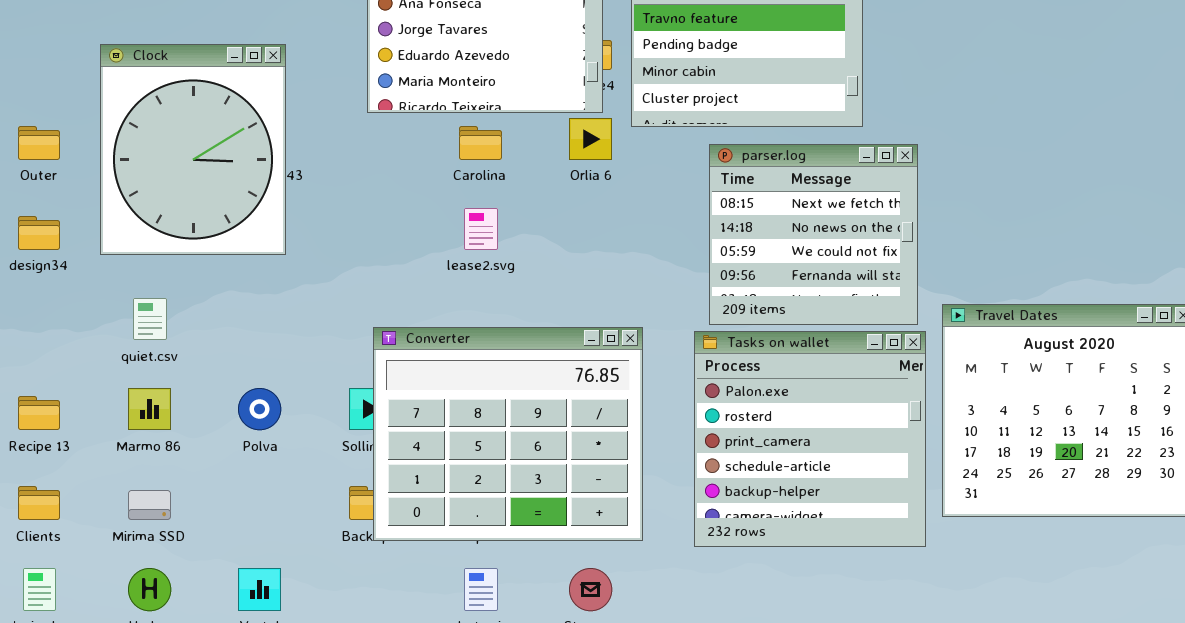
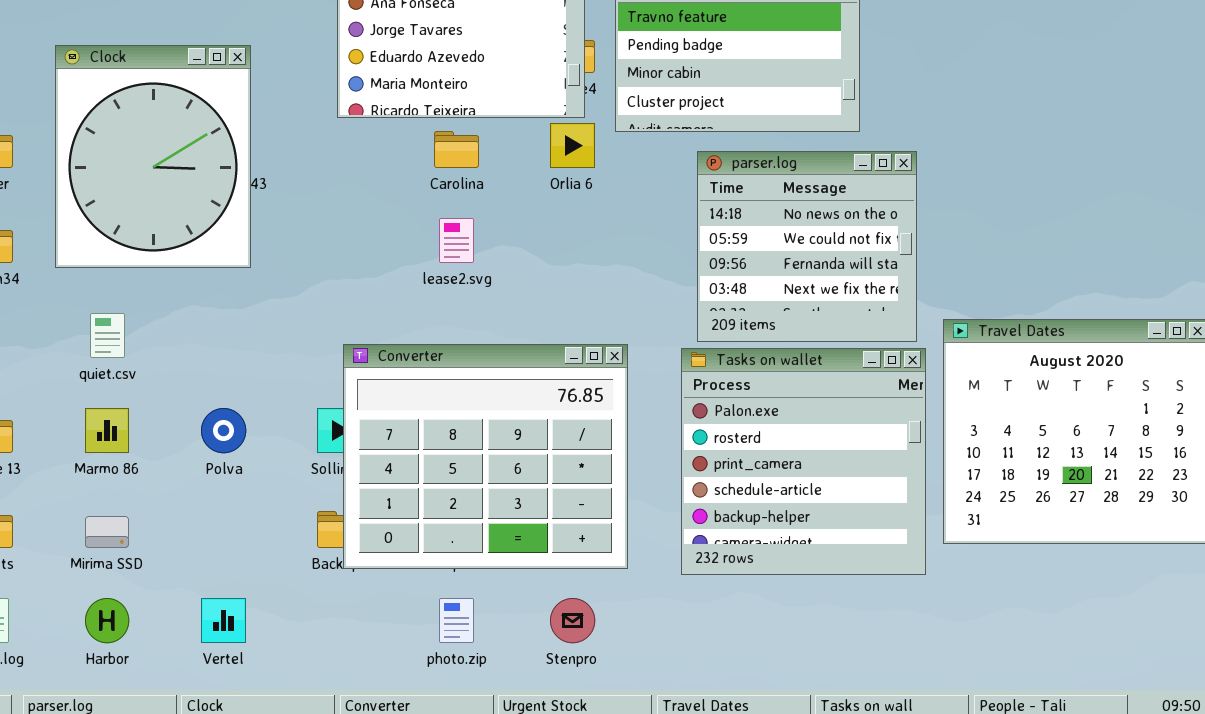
parser.log: [709,144,918,325] -> [697,151,917,342], scrolled down 1 row

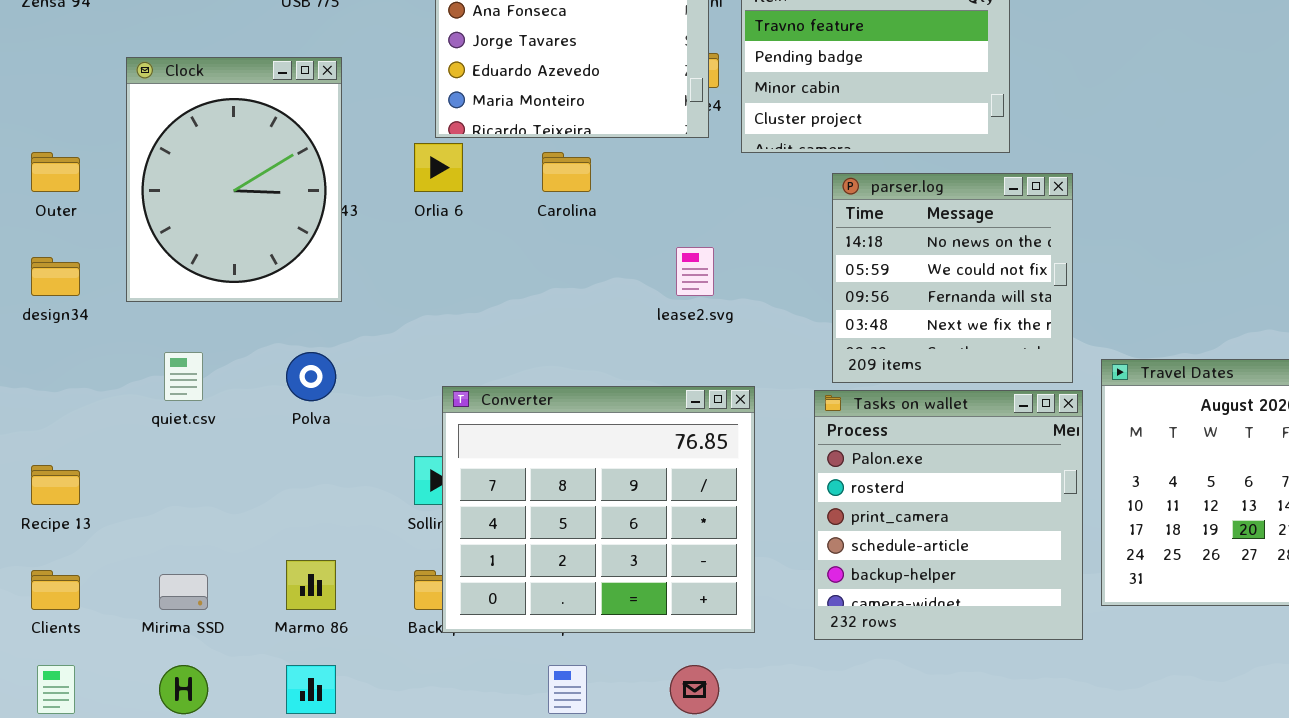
Orlia 6: [550,123,595,168] -> [414,143,463,192], moved
lease2.svg: [439,218,474,263] -> [676,247,714,296], moved
Marmo 86: [85,408,129,453] -> [286,560,336,610], moved
Polva: [201,408,246,453] -> [286,352,336,401], moved

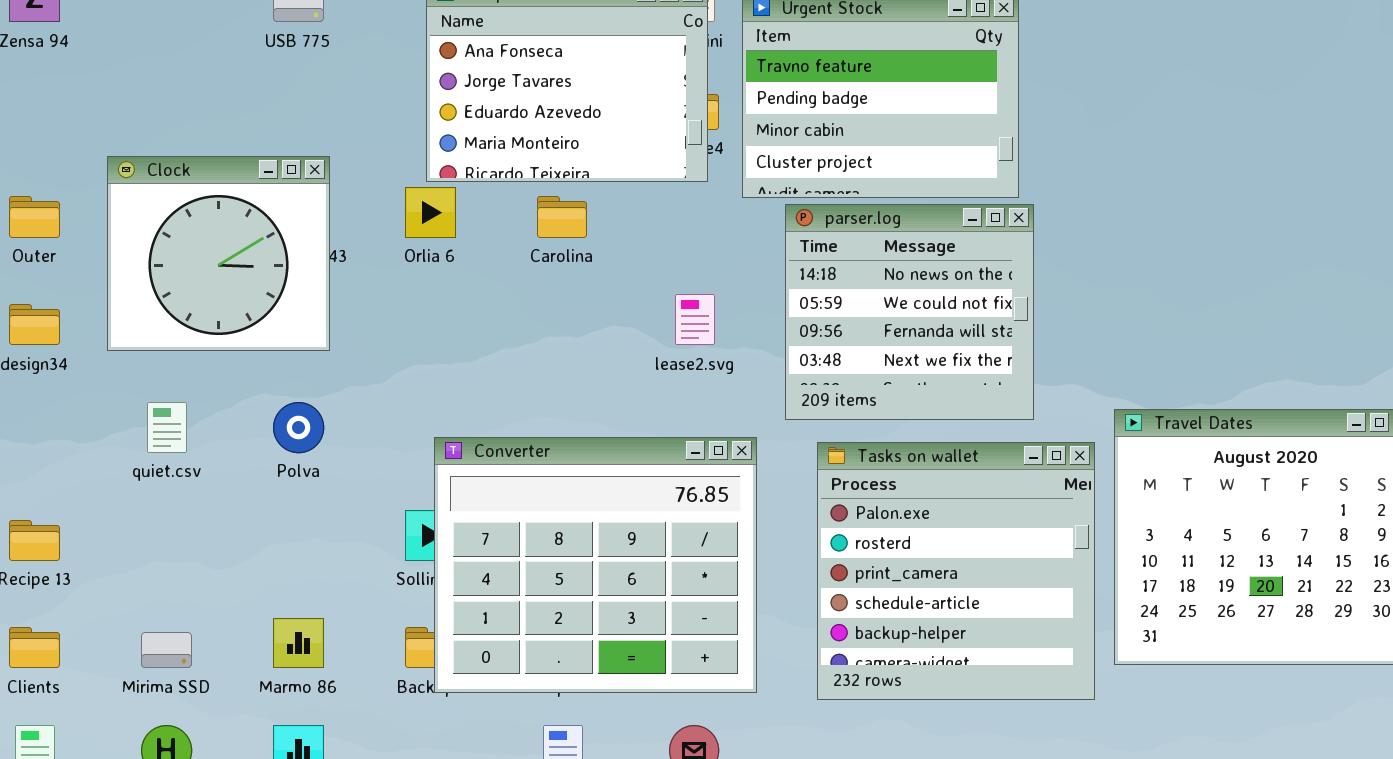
Clock: [126,57,342,302] -> [107,156,330,351], resized
parser.log: [832,173,1073,383] -> [785,204,1034,420], moved

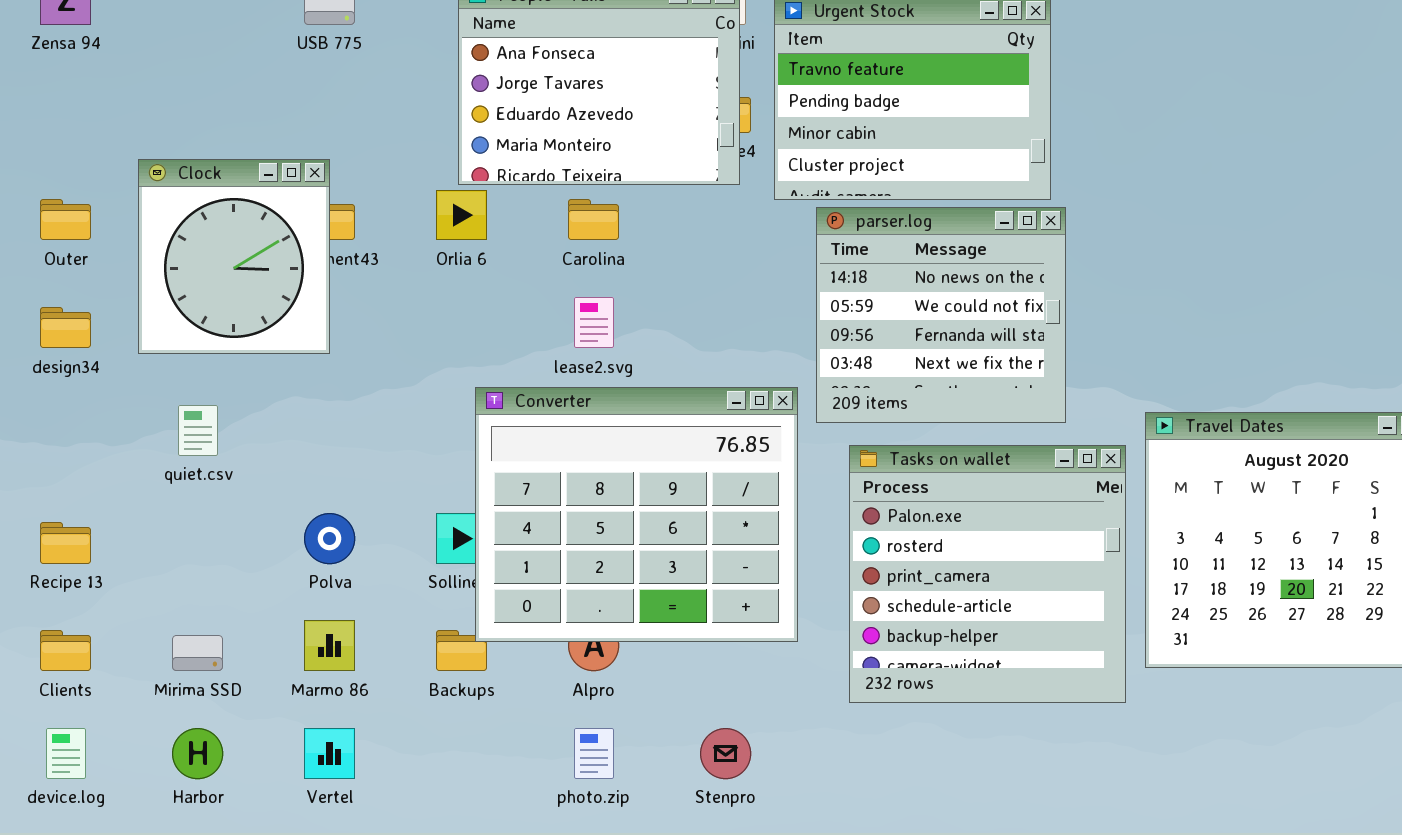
Clock: [107,156,330,351] -> [138,159,330,354], resized
lease2.svg: [675,294,715,345] -> [574,297,614,348], moved
Polva: [273,402,324,453] -> [304,513,355,564], moved
Converter: [434,437,757,693] -> [475,387,798,642], moved

